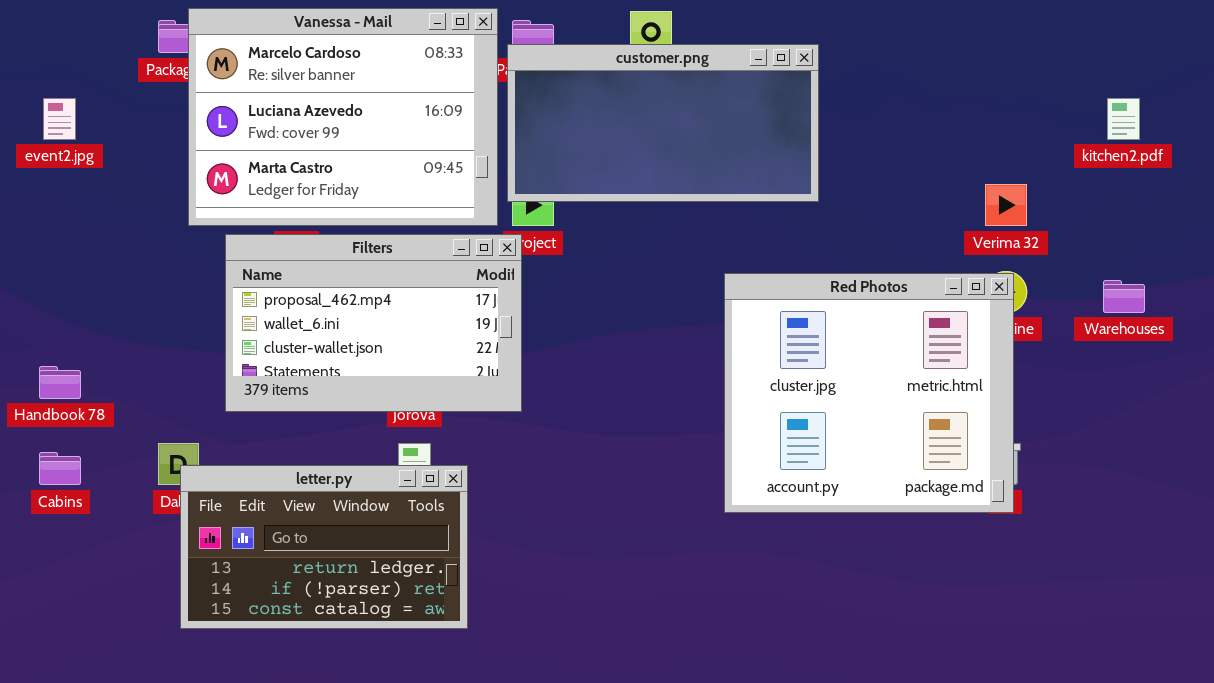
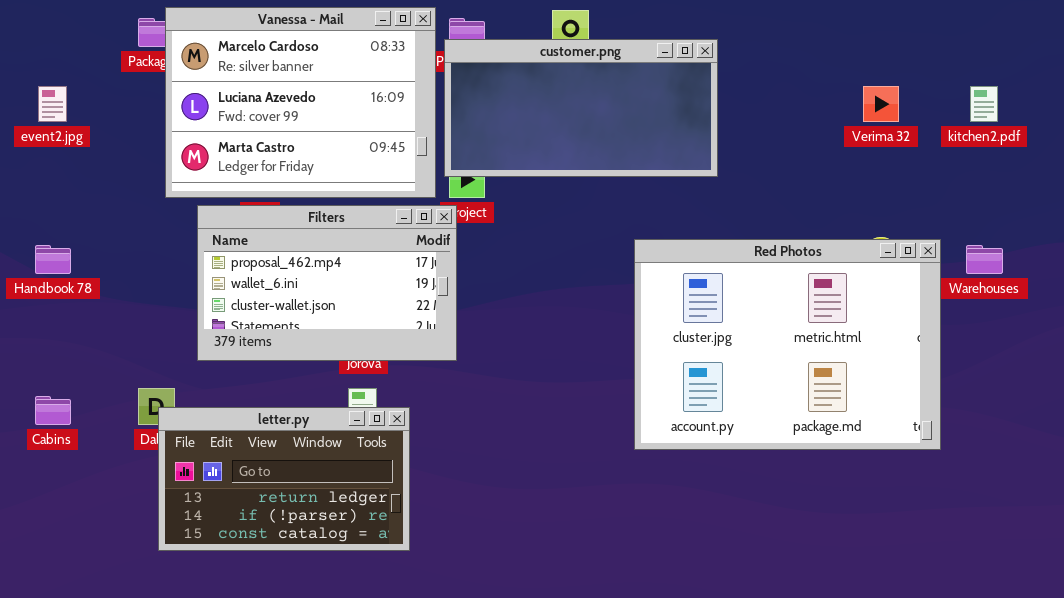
Verima 32: [985,184,1027,226] -> [863,86,899,122], moved
Red Photos: [724,273,1014,513] -> [634,239,941,450], resized
Handbook 78: [39,366,81,399] -> [35,245,71,274], moved

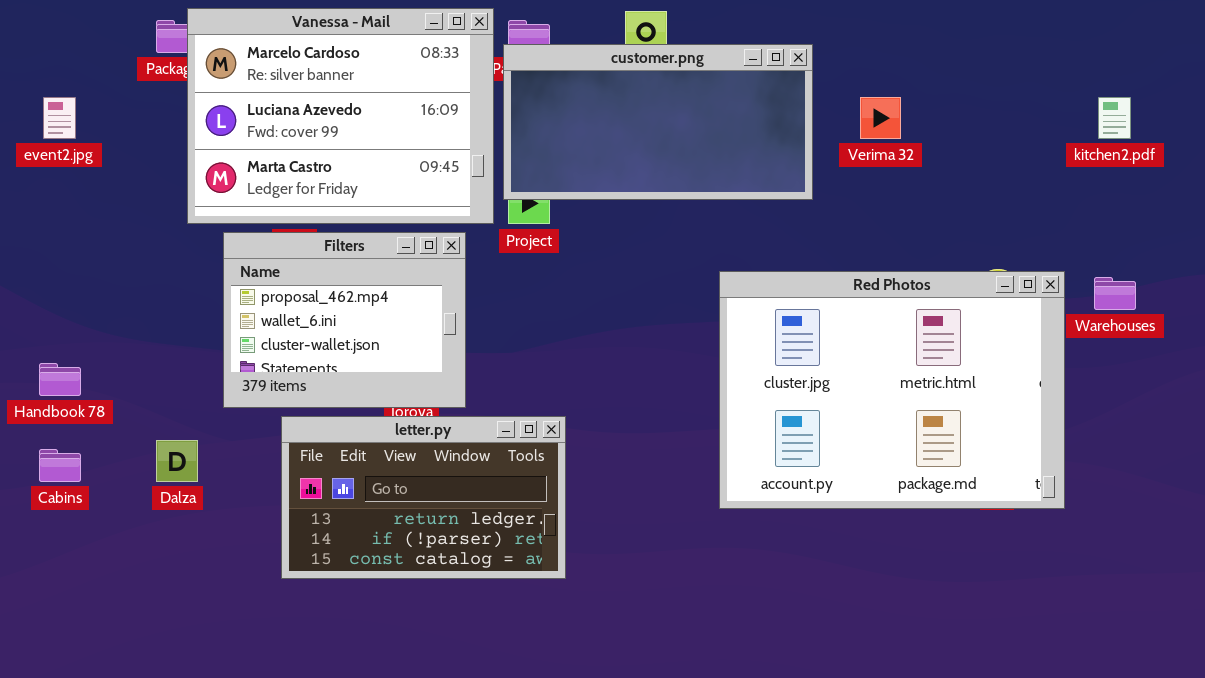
Verima 32: [863,86,899,122] -> [860,97,901,139], moved
Filters: [197,205,457,361] -> [223,232,466,408], resized
Handbook 78: [35,245,71,274] -> [39,363,81,396], moved
letter.py: [158,407,410,551] -> [281,416,566,579], moved

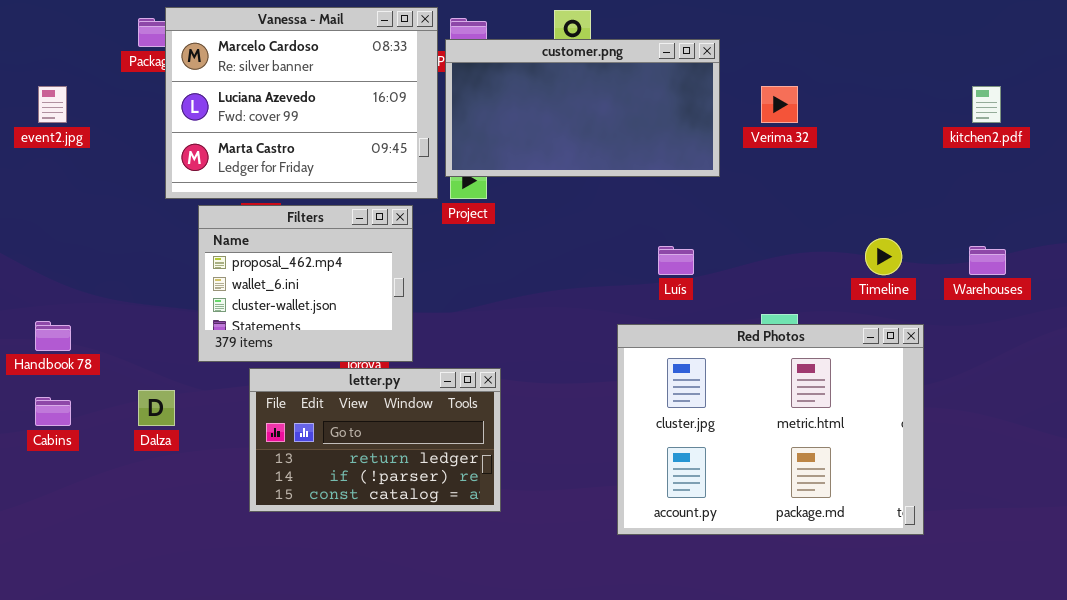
Red Photos: [719,271,1065,509] -> [617,324,924,535], moved

